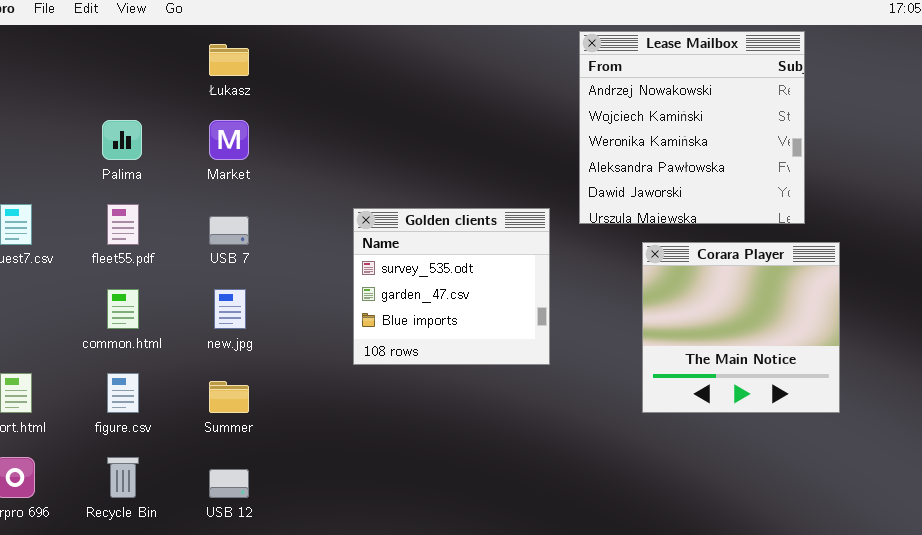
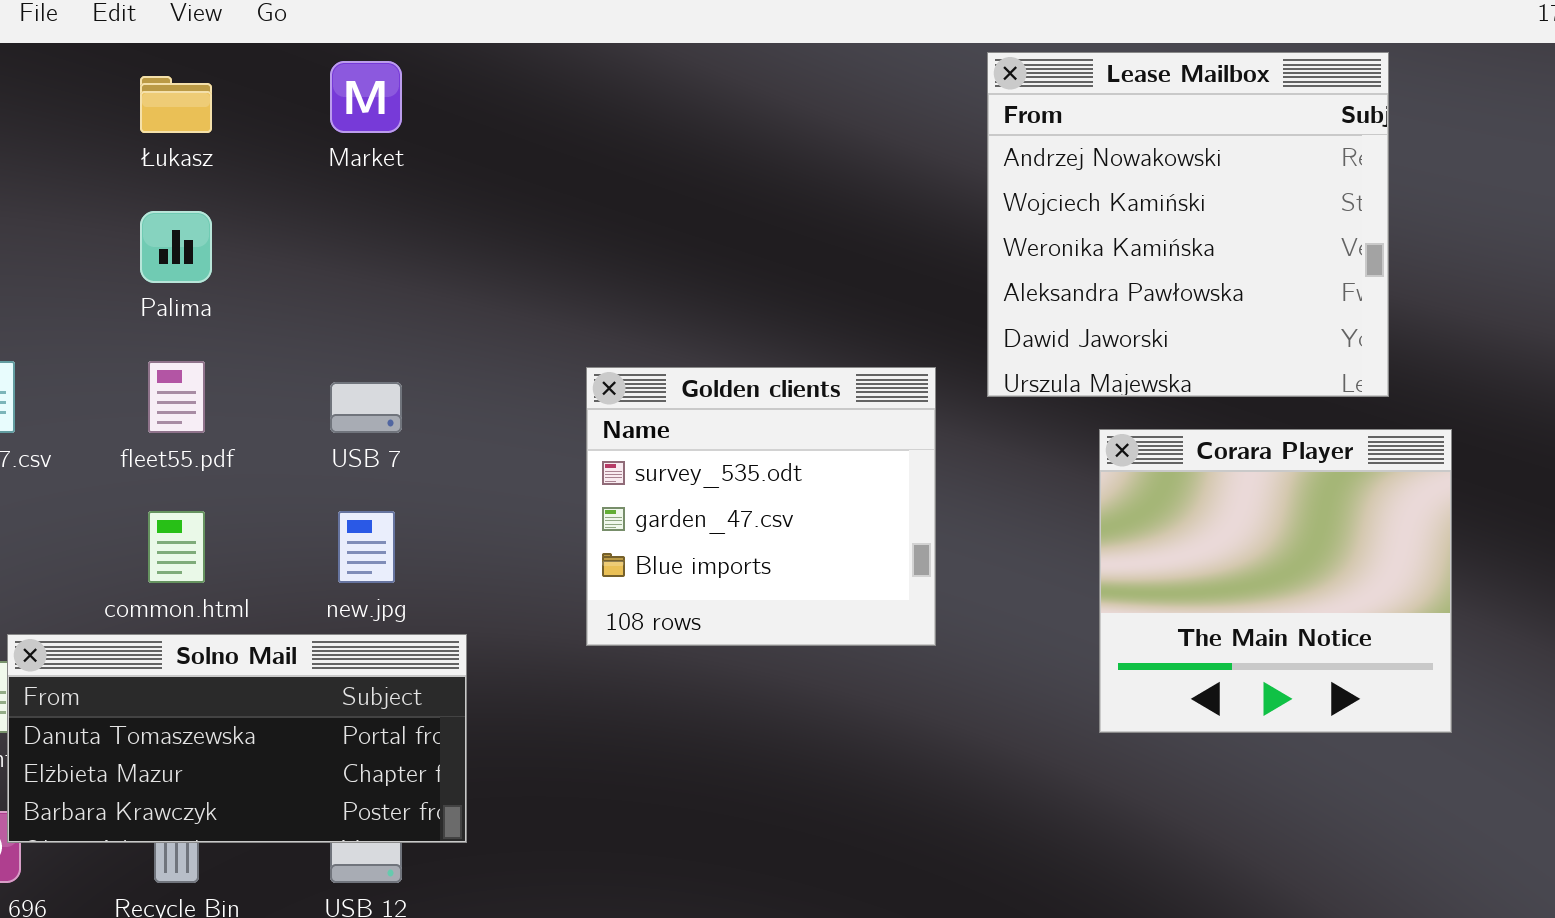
Łukasz: [209,44,249,76] -> [140,76,212,133], moved
Market: [209,120,249,160] -> [330,61,402,133], moved
Solno Mail: none -> [7,634,467,843], opened

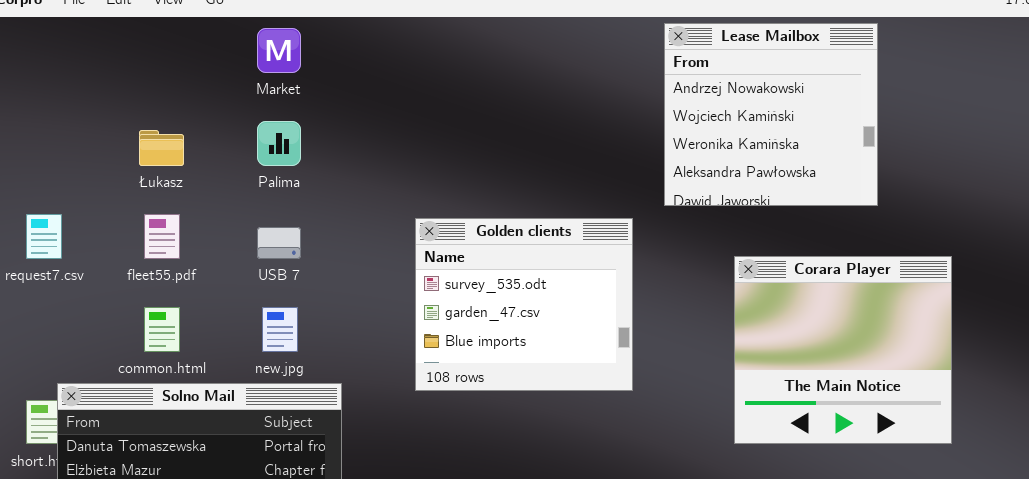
Lease Mailbox: [987,52,1389,397] -> [664,23,878,206], resized
Łukasz: [140,76,212,133] -> [139,130,184,166], moved
Palima: [140,211,212,283] -> [257,121,301,166], moved

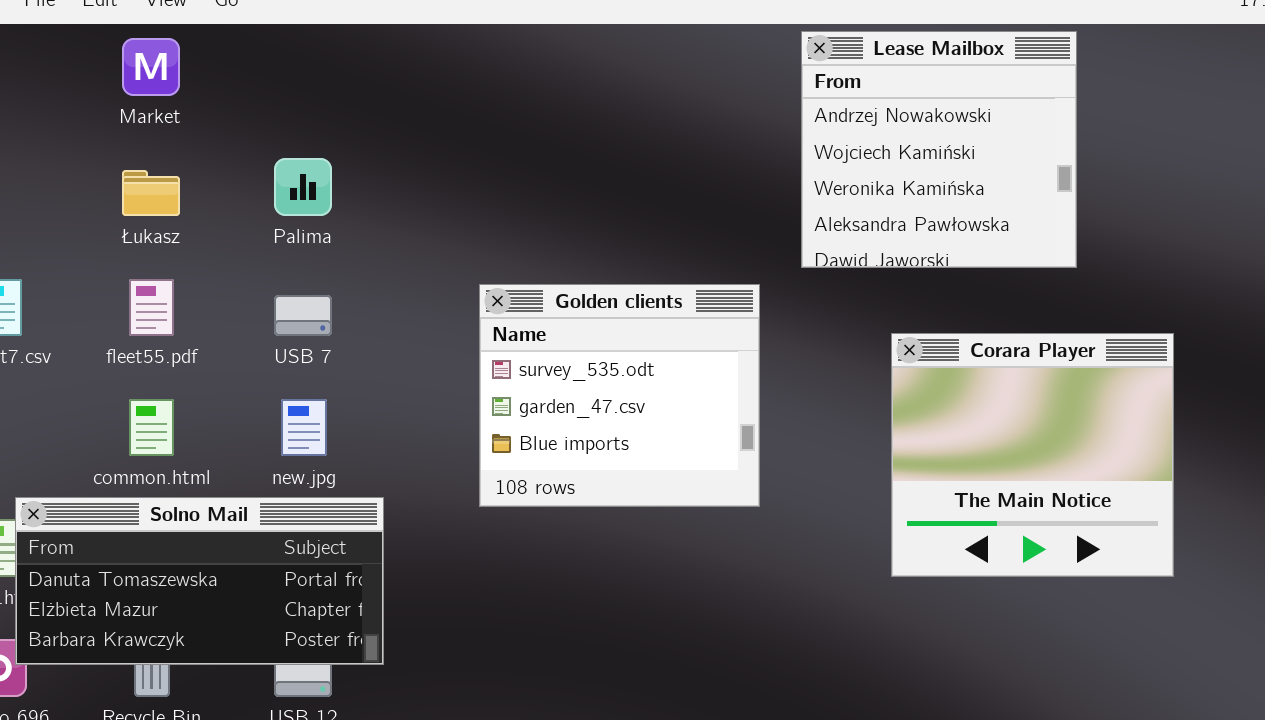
Market: [257,28,301,73] -> [122,38,180,96], moved

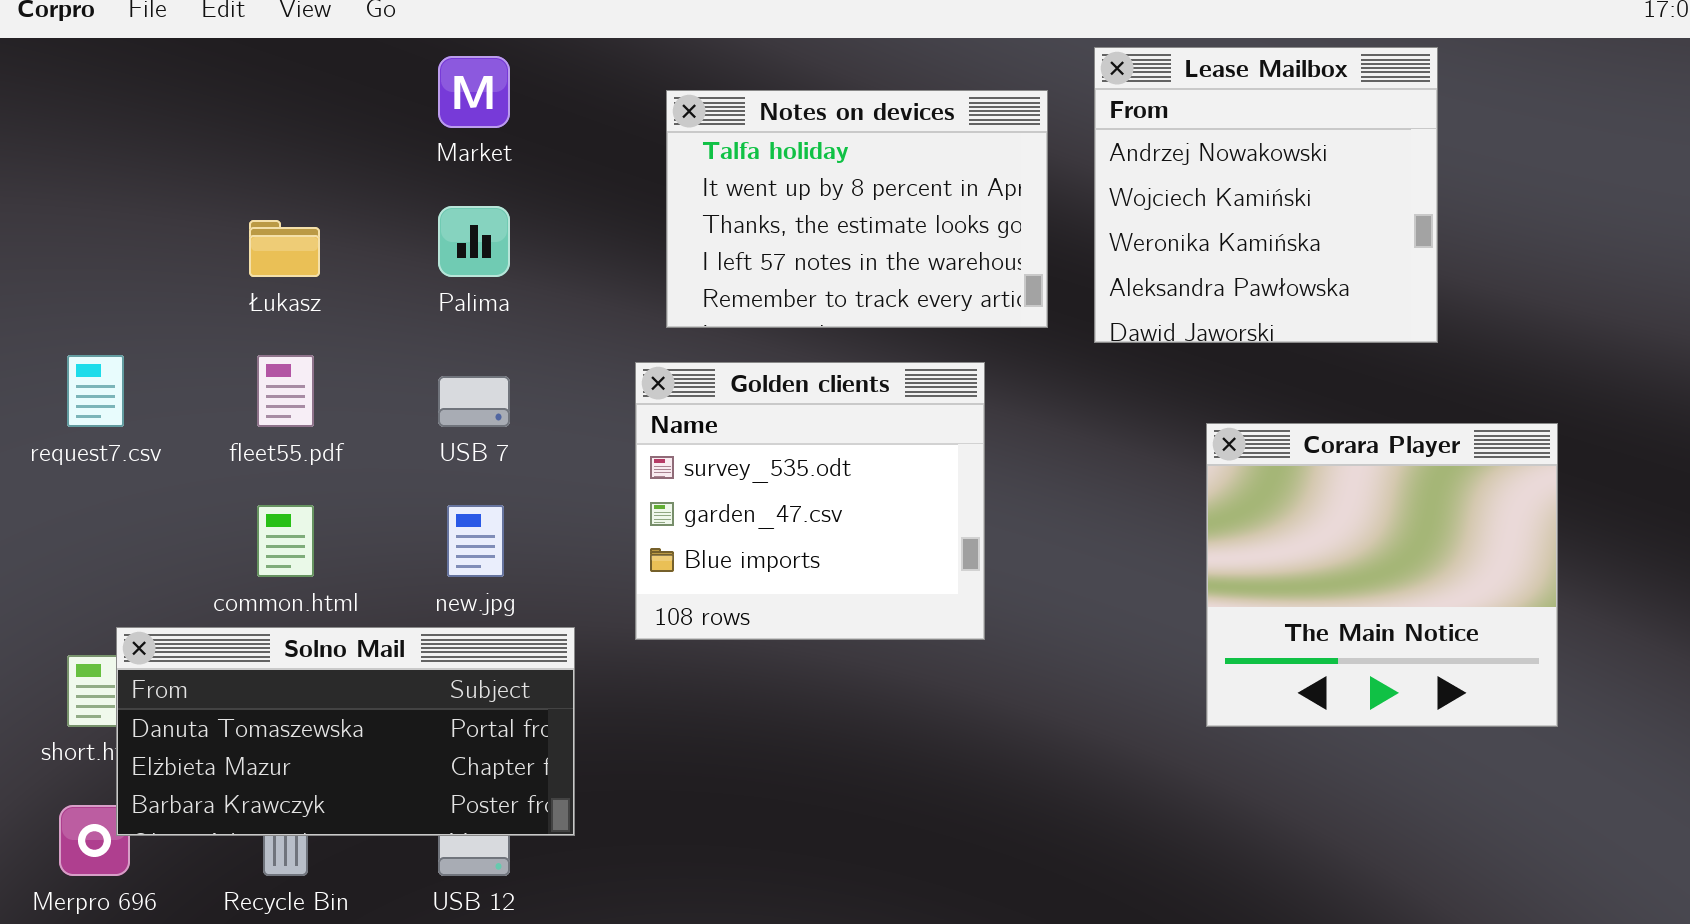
Market: [122,38,180,96] -> [438,56,510,128], moved
Notes on devices: none -> [666,90,1048,328], opened
Golden clients: [479,284,760,507] -> [635,362,985,640], moved

